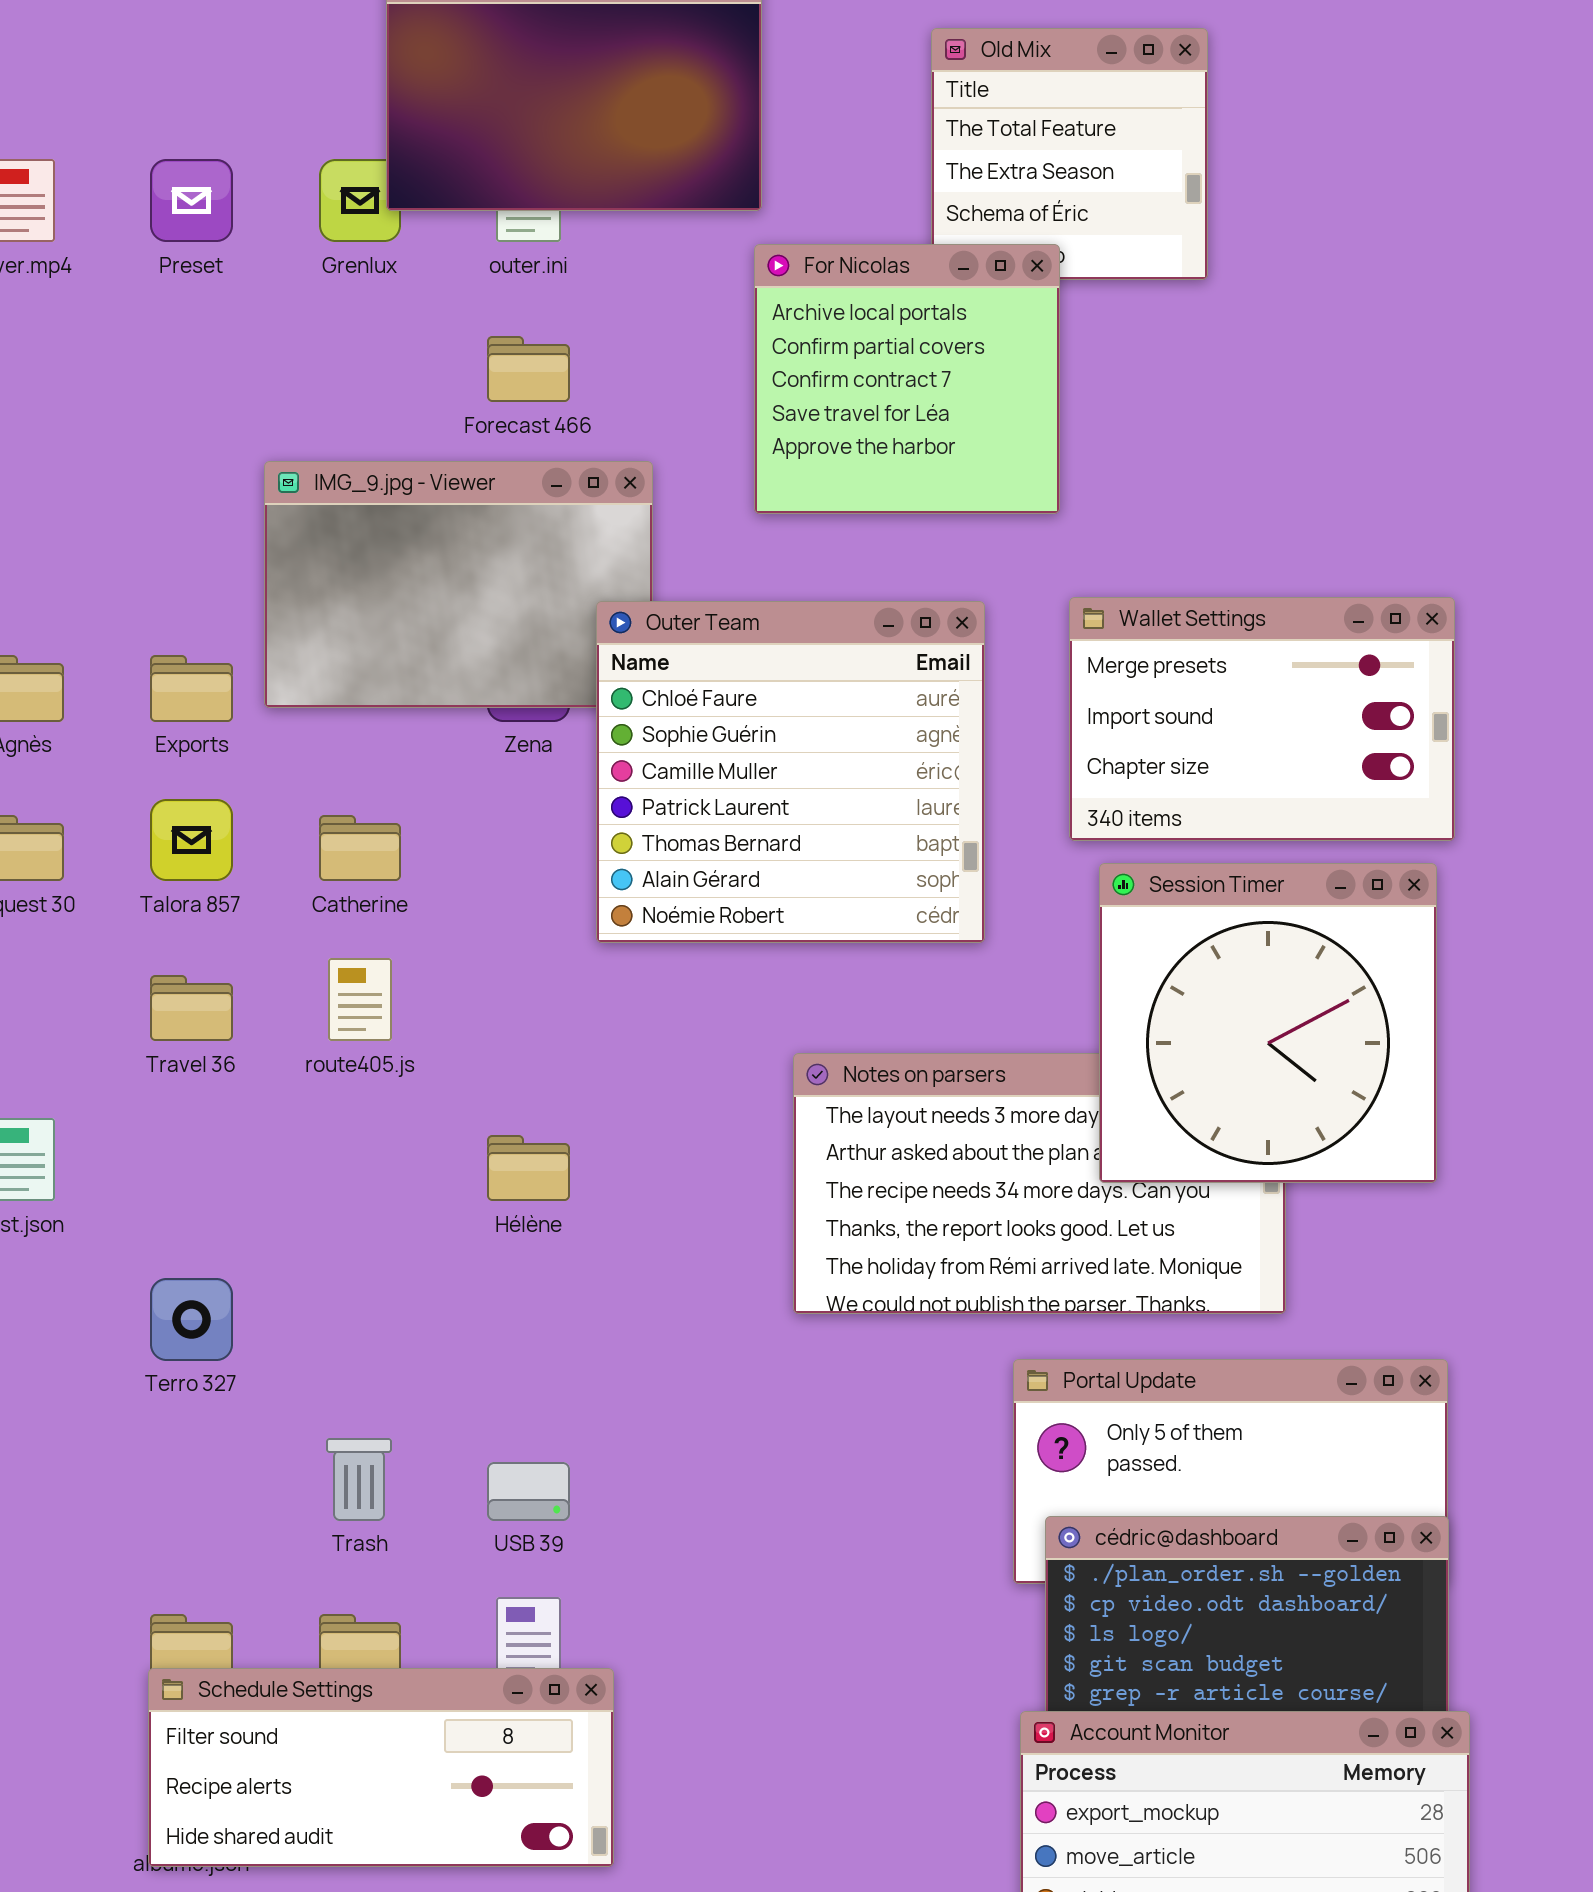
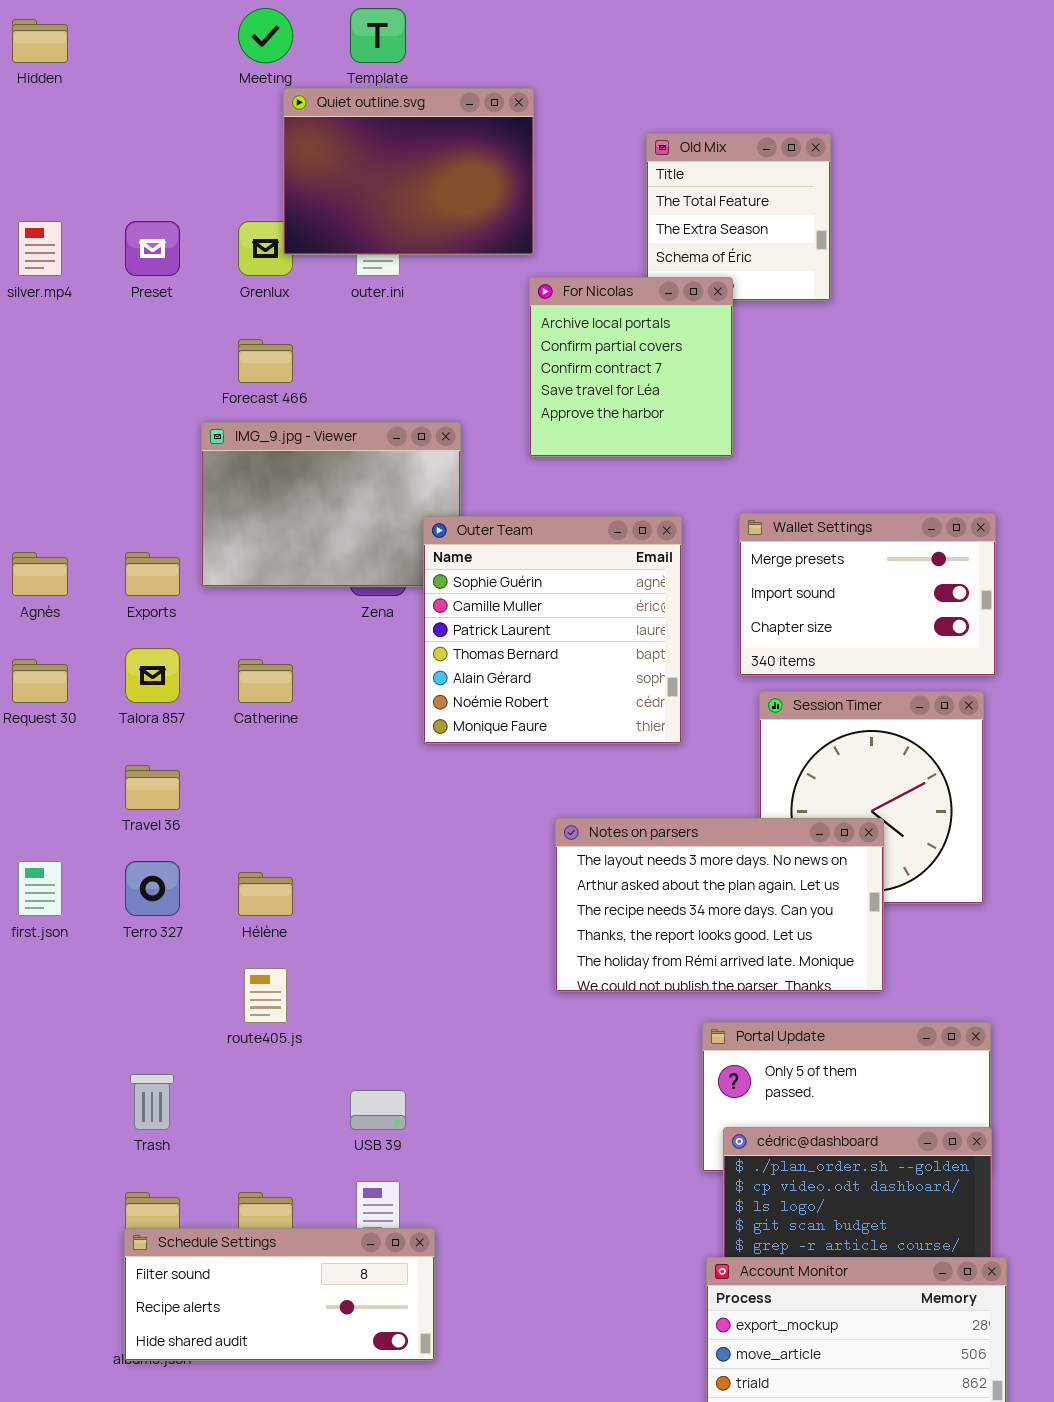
Forecast 466: [487,336,570,402] -> [238,339,293,383], moved
Outer Team: [596,601,985,943] -> [423,516,682,744], scrolled down 1 row
route405.js: [328,958,392,1041] -> [244,968,287,1023], moved
Notes on parsers: [793,1053,1286,1314] -> [555,818,884,992], raised
Hélène: [487,1135,570,1201] -> [238,872,293,916], moved
Terro 327: [150,1278,233,1361] -> [125,861,180,916], moved
Trash: [326,1438,392,1521] -> [130,1074,174,1130], moved

